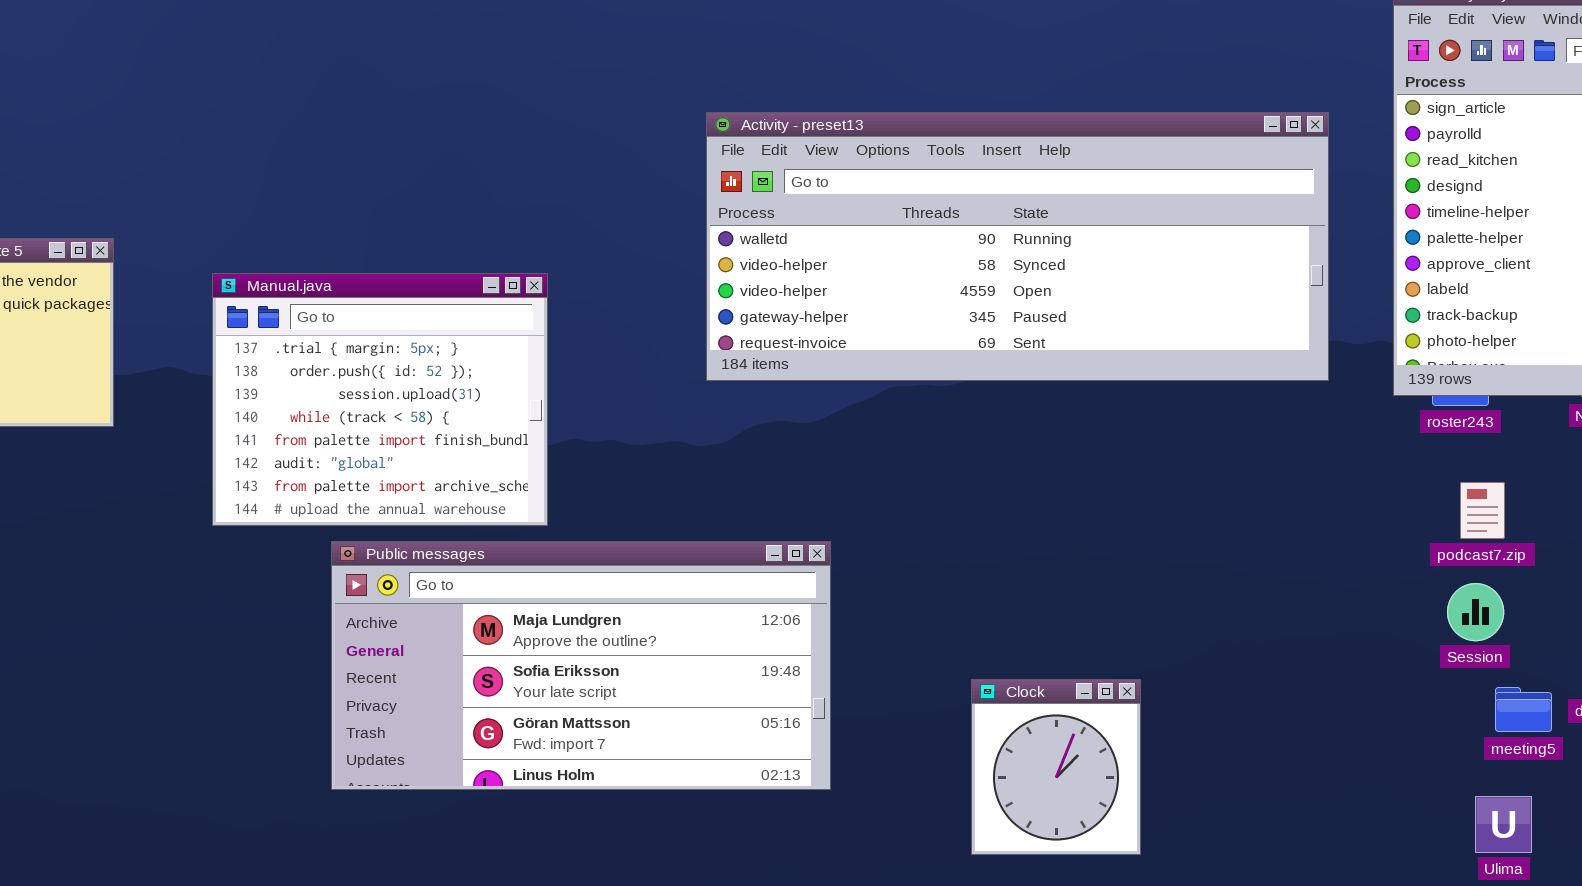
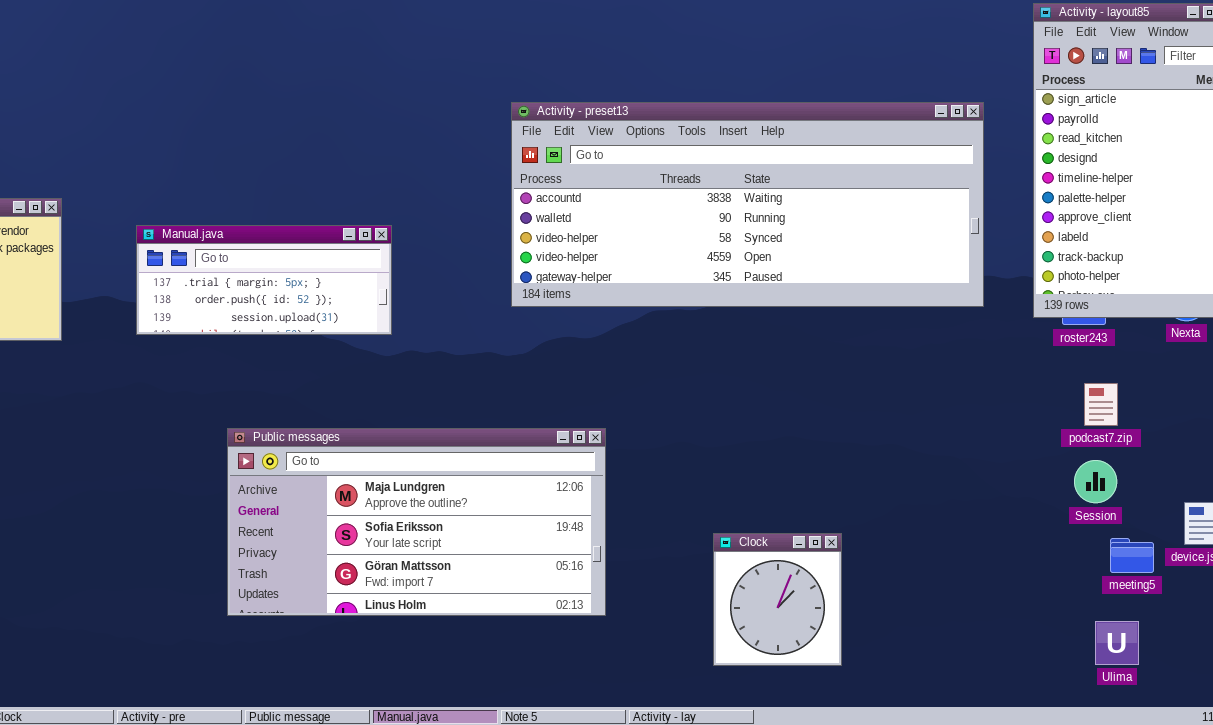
Activity - preset13: [706,112,1329,381] -> [511,102,984,307], scrolled up 1 row
Manual.java: [212,273,548,526] -> [136,225,392,335], resized

